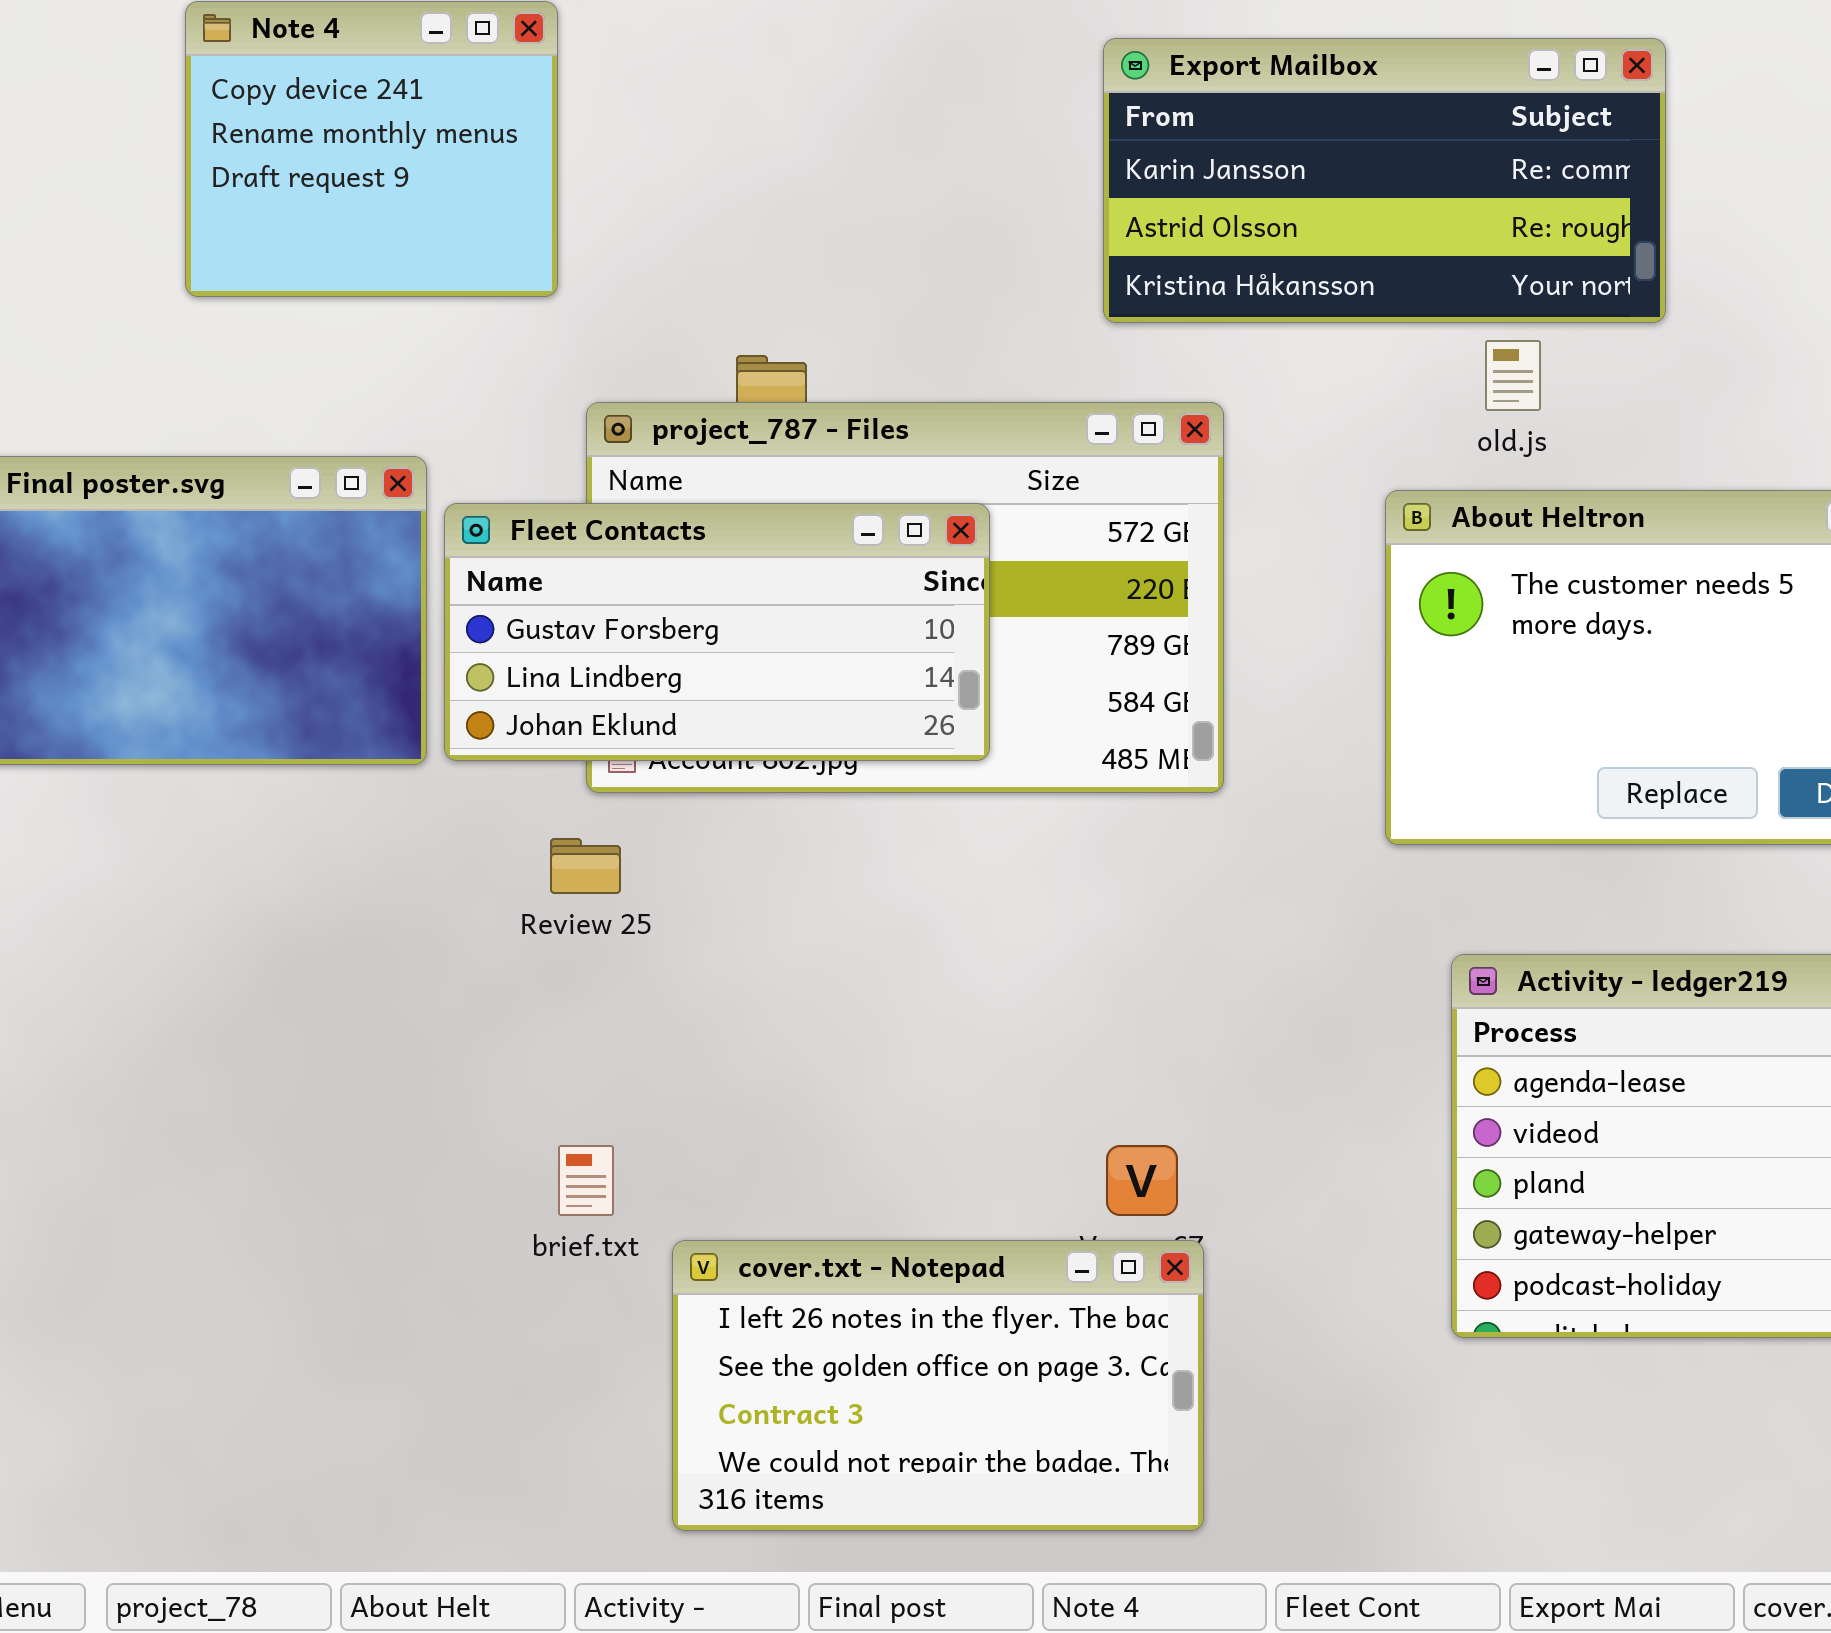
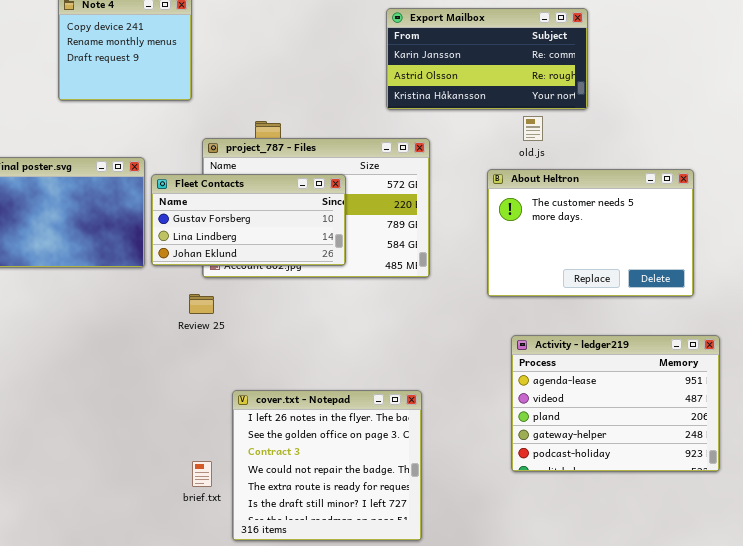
brief.txt: [558,1145,614,1216] -> [192,461,212,487], moved
cover.txt - Notepad: [672,1240,1204,1531] -> [232,390,422,541], resized

